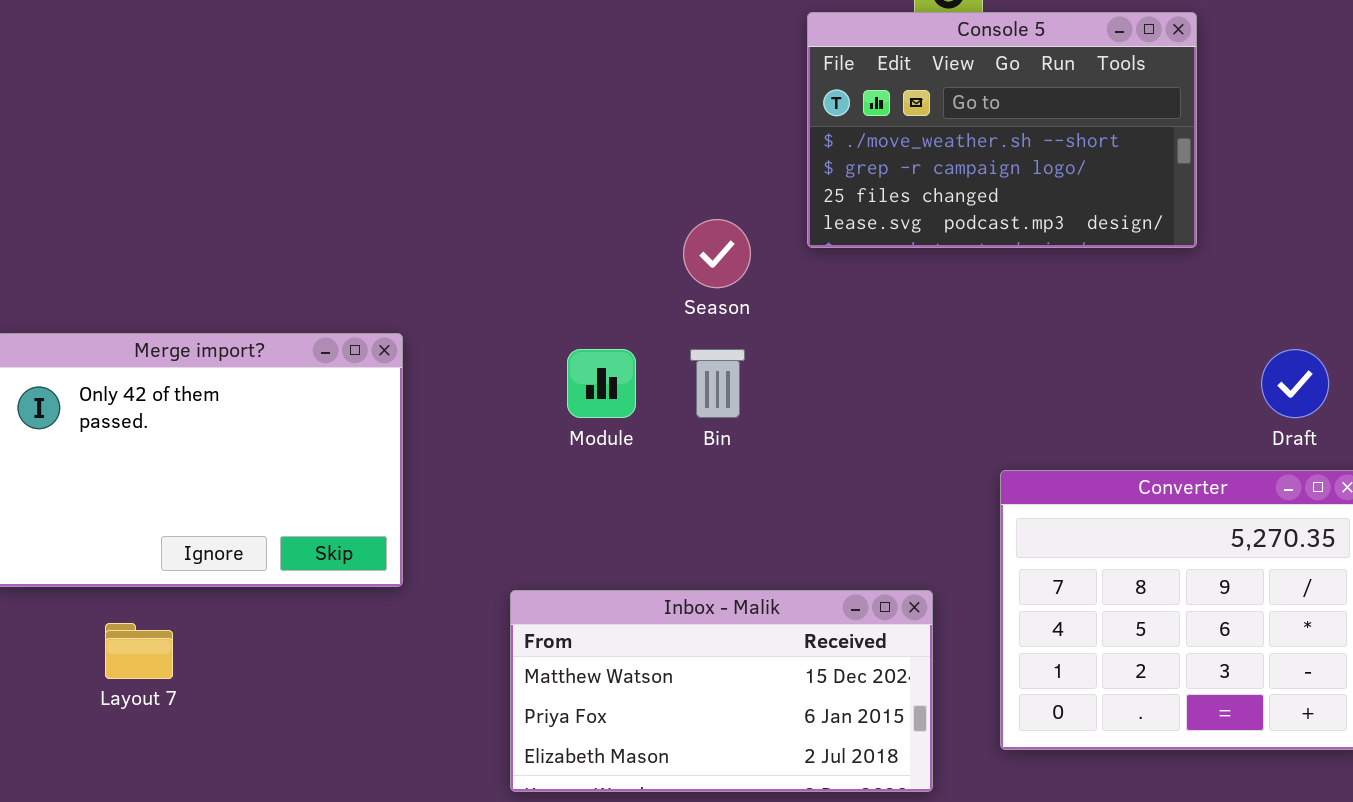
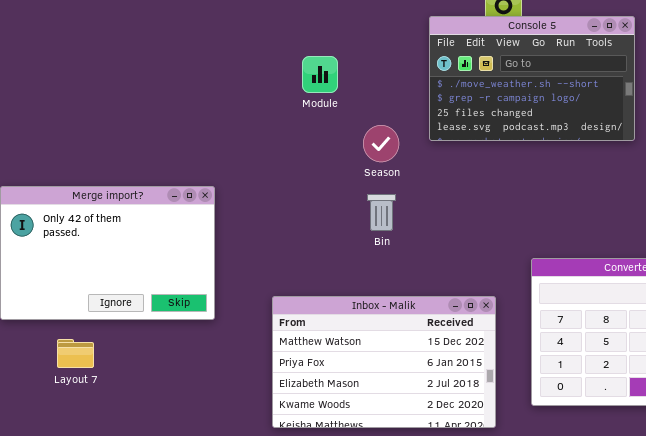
Module: [567,349,636,418] -> [302,56,338,93], moved
Inbox - Malik: [510,590,933,792] -> [272,296,496,428], resized

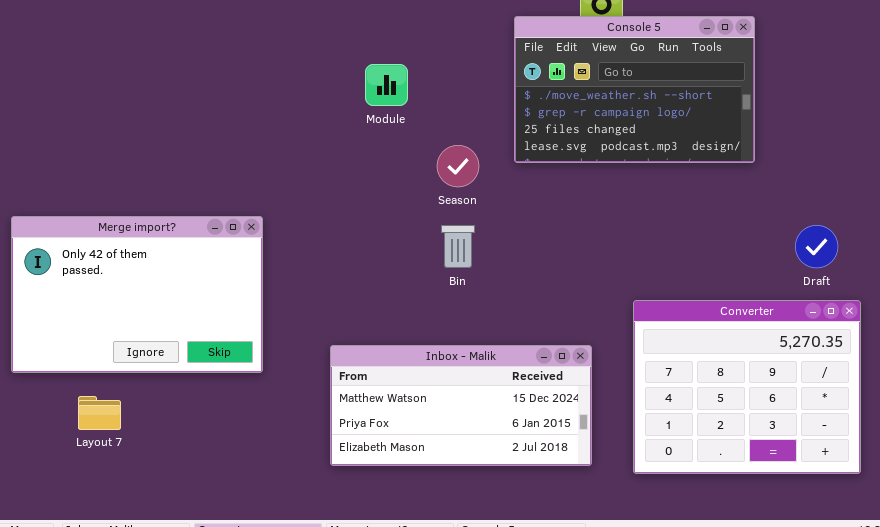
Inbox - Malik: [272,296,496,428] -> [330,345,592,466], resized

